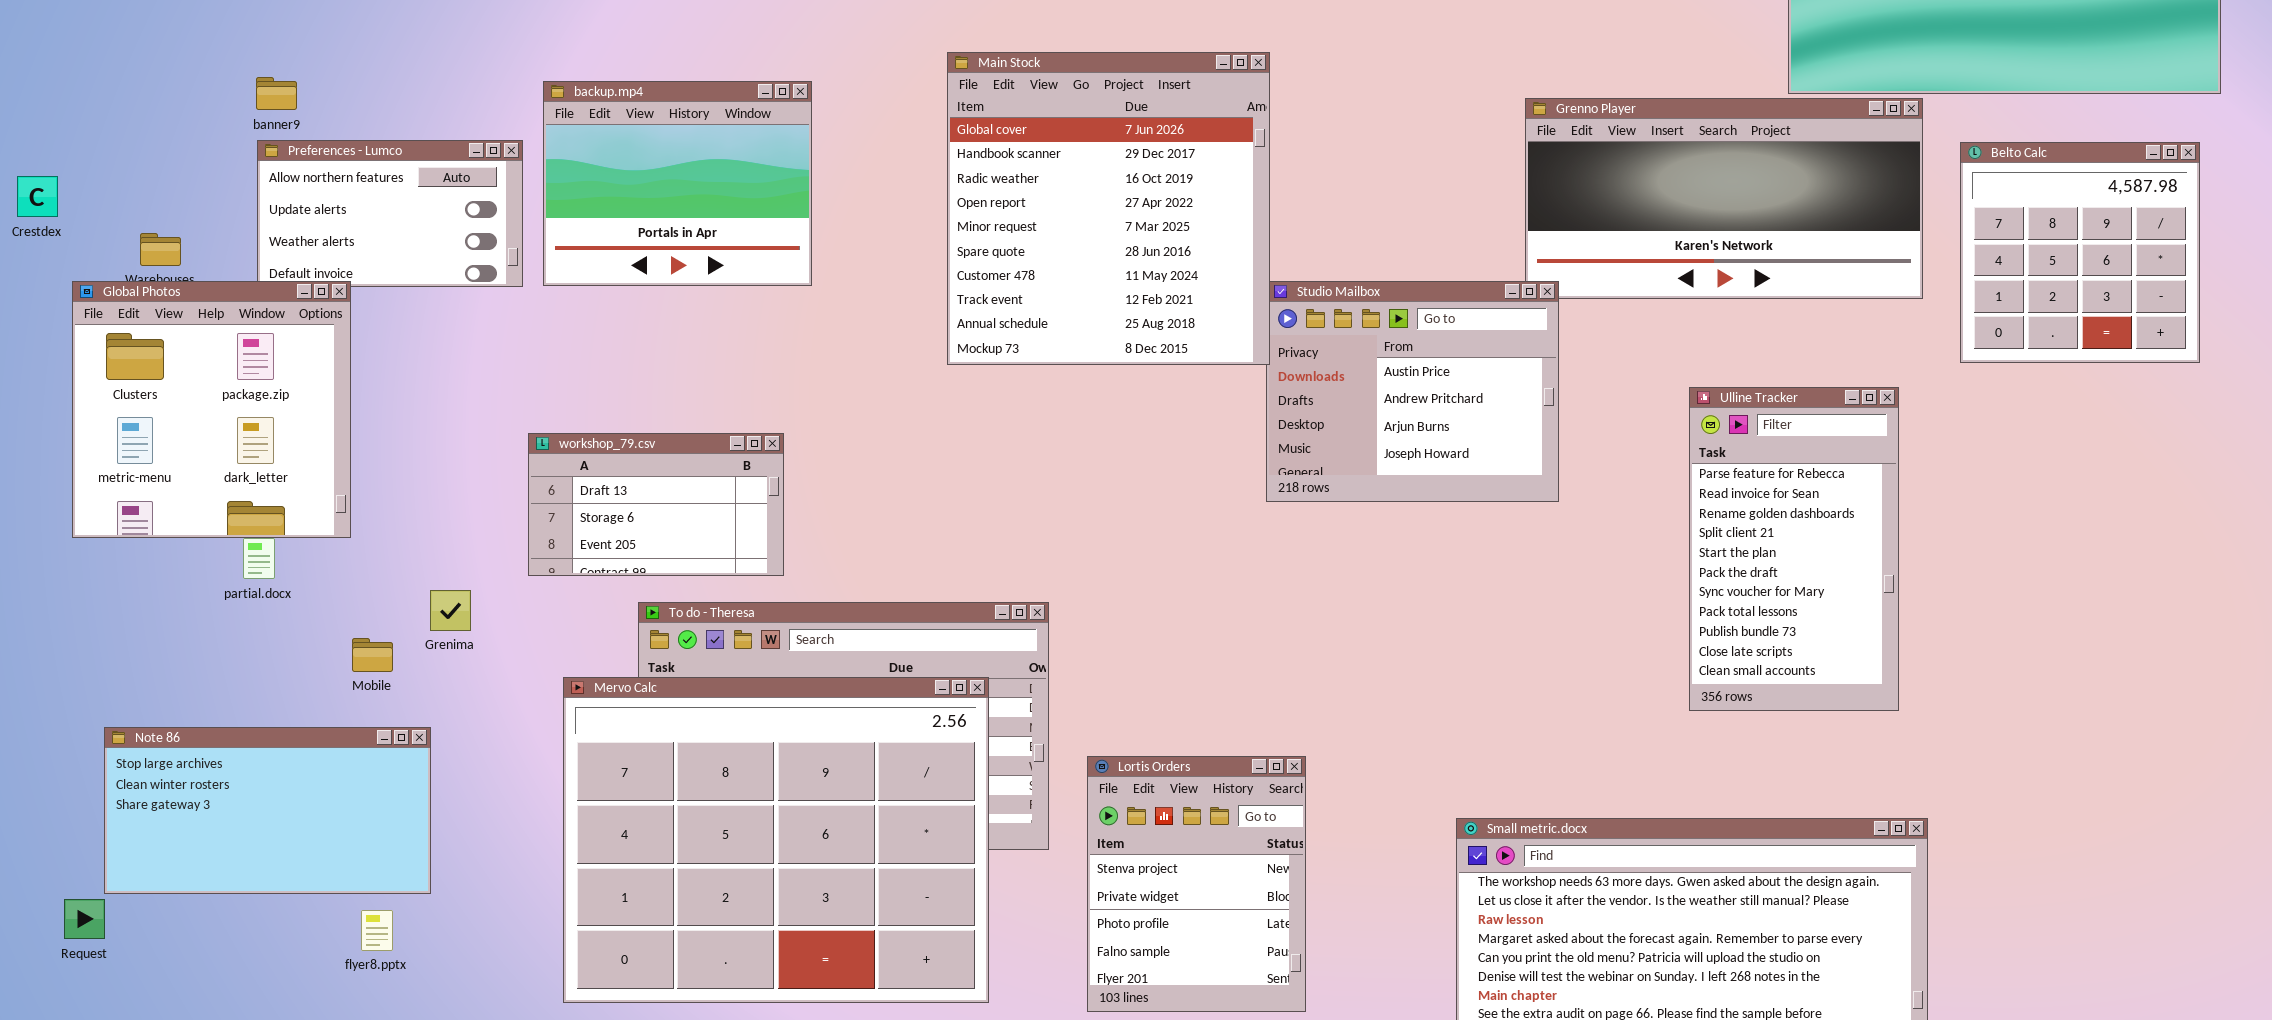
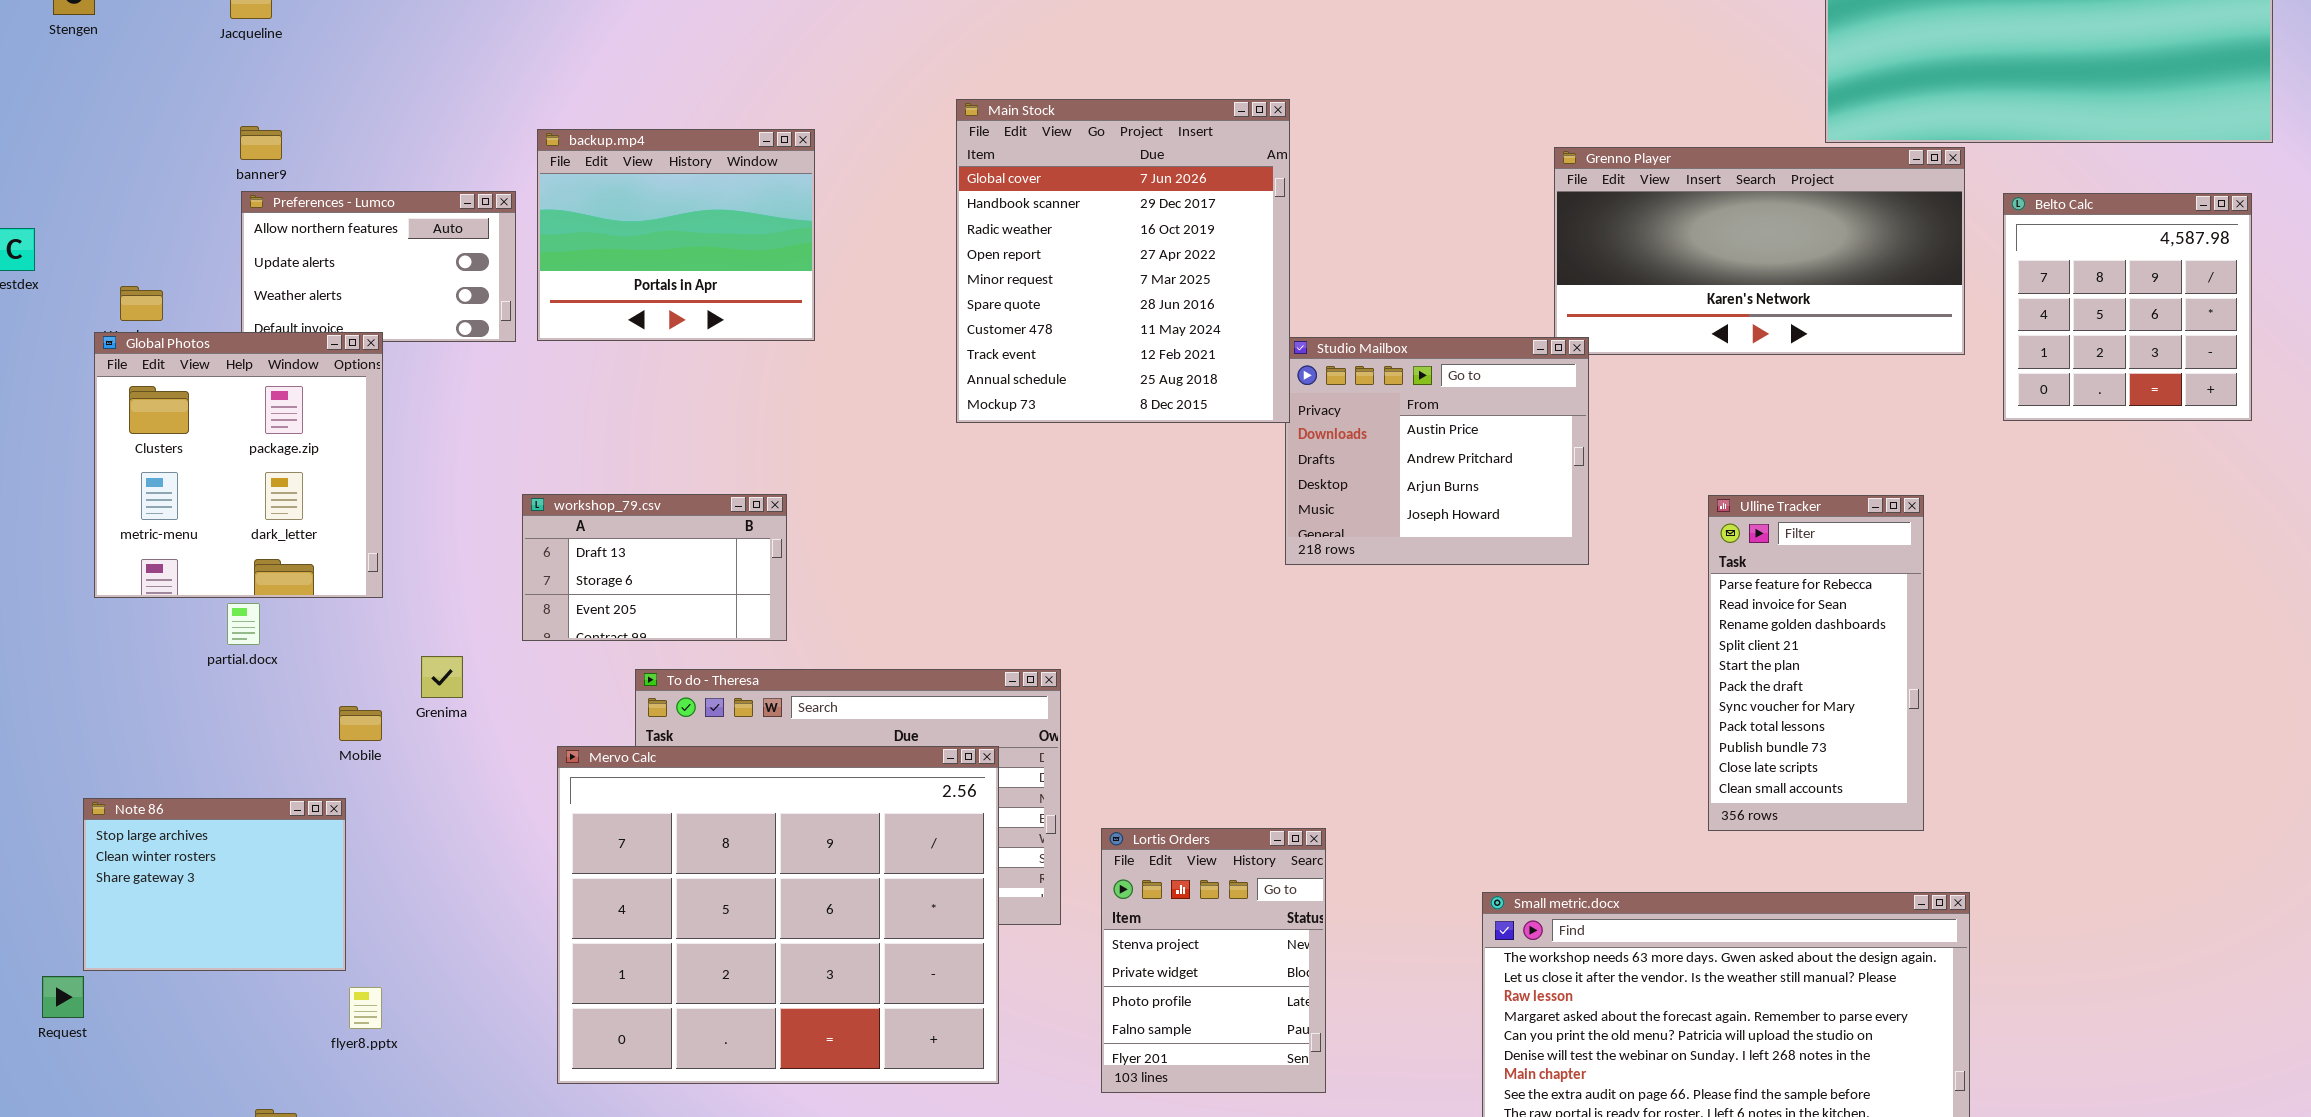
Global Photos: [72,281,351,538] -> [94,332,383,598], moved
Ulline Tracker: [1689,387,1899,711] -> [1708,495,1924,831], moved
Note 86: [104,727,431,894] -> [83,798,346,971], resized

